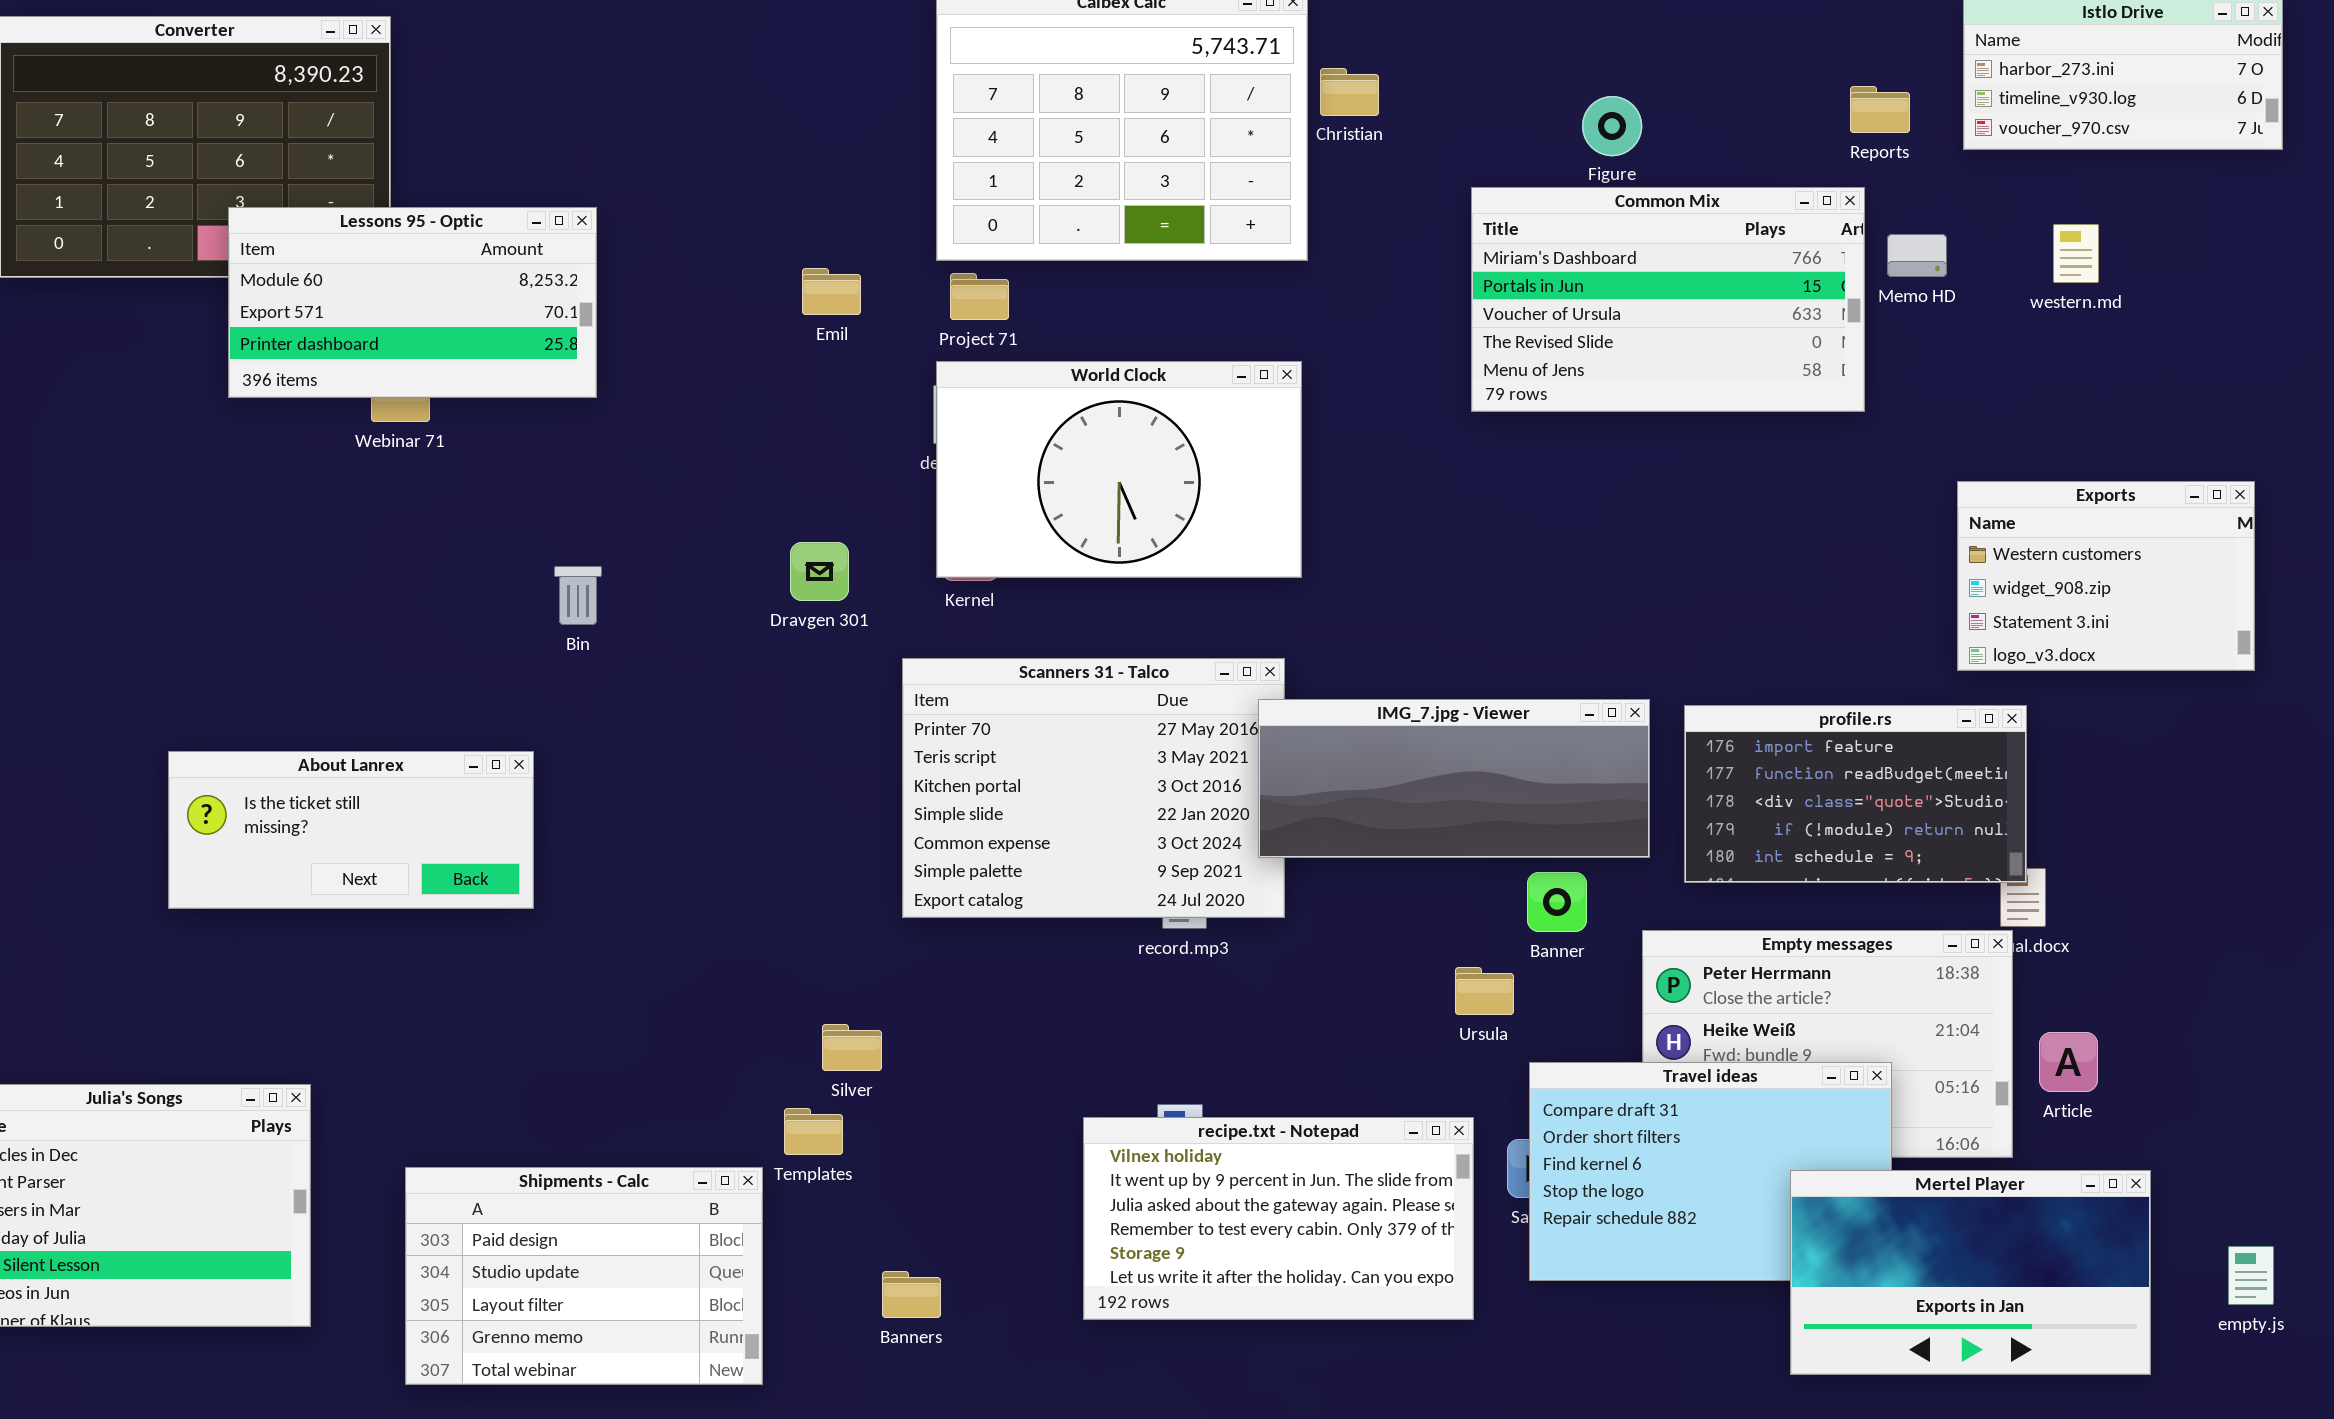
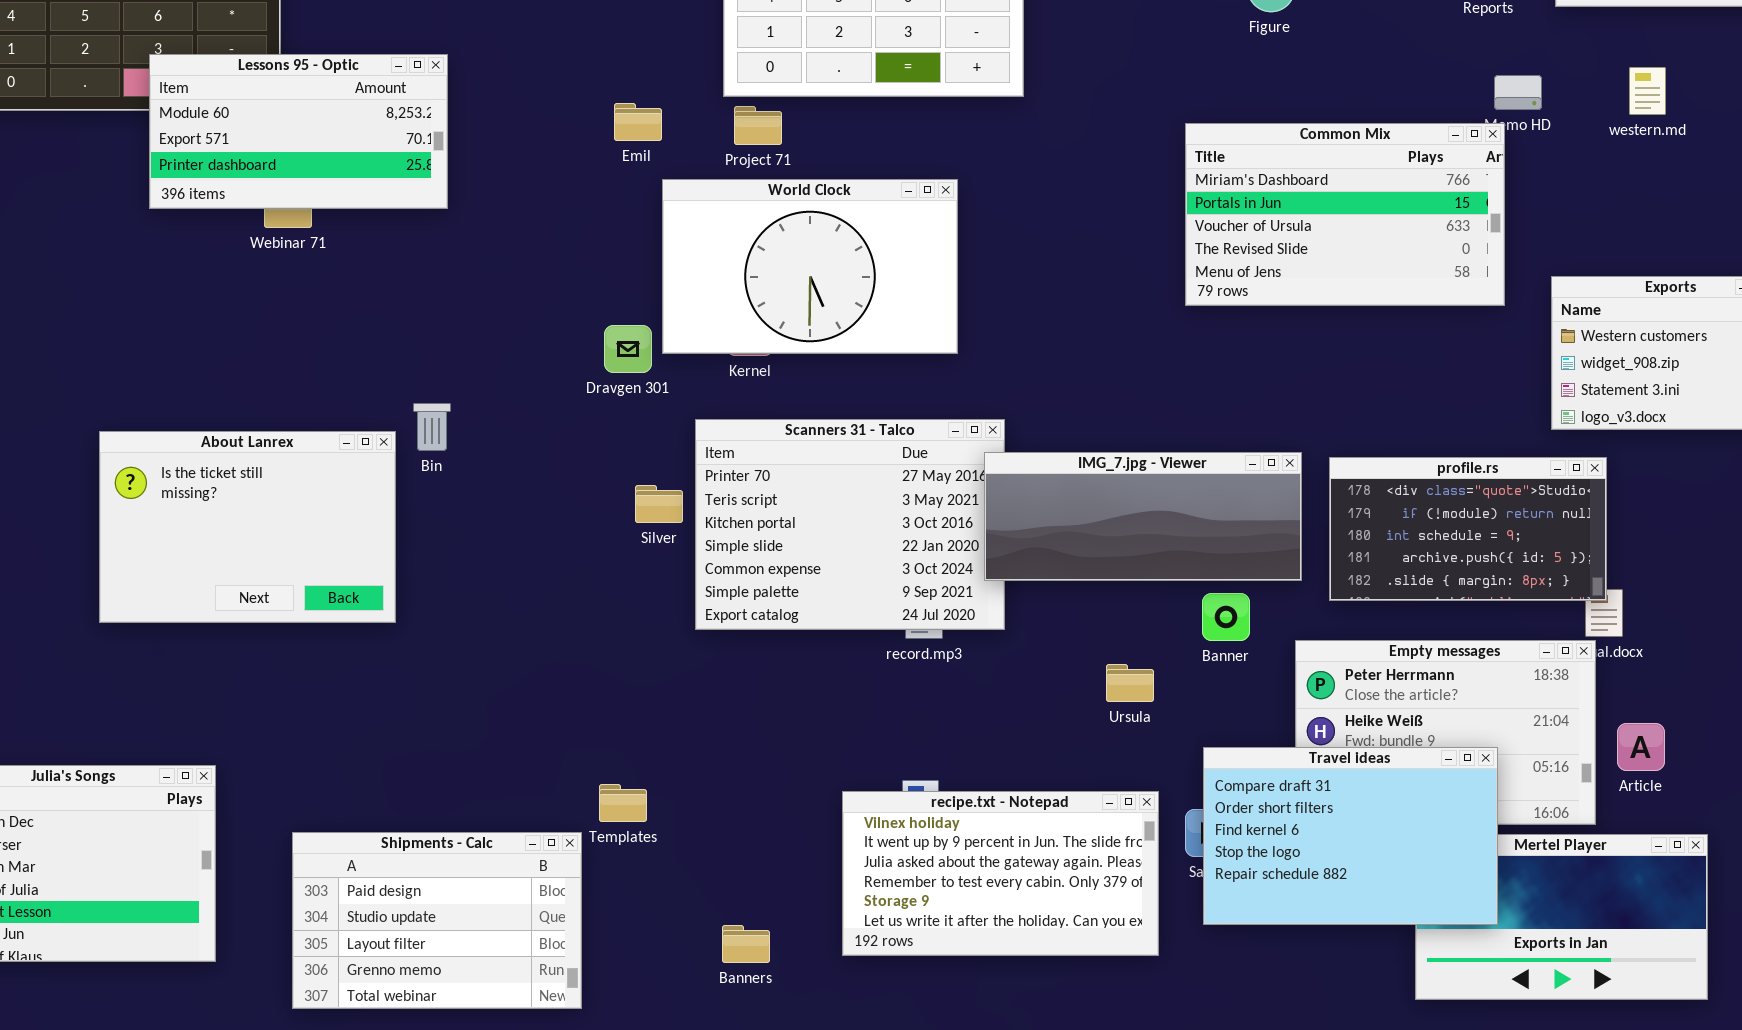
Common Mix: [1471,187,1865,412] -> [1185,123,1505,306], moved
World Clock: [936,361,1302,578] -> [662,179,958,354], moved
Bin: [554,566,602,625] -> [413,403,451,451], moved
profile.rs: [1684,705,2027,883] -> [1329,457,1607,601], scrolled down 2 rows
About Lanrex: [168,751,534,909] -> [99,431,396,623], resized
Ursula: [1455,967,1514,1015] -> [1106,664,1154,702], moved
Silver: [822,1024,882,1071] -> [635,485,683,523], moved
Travel ideas: [1529,1062,1892,1281] -> [1203,747,1498,925], raised
Banners: [882,1271,941,1318] -> [722,925,770,963], moved

